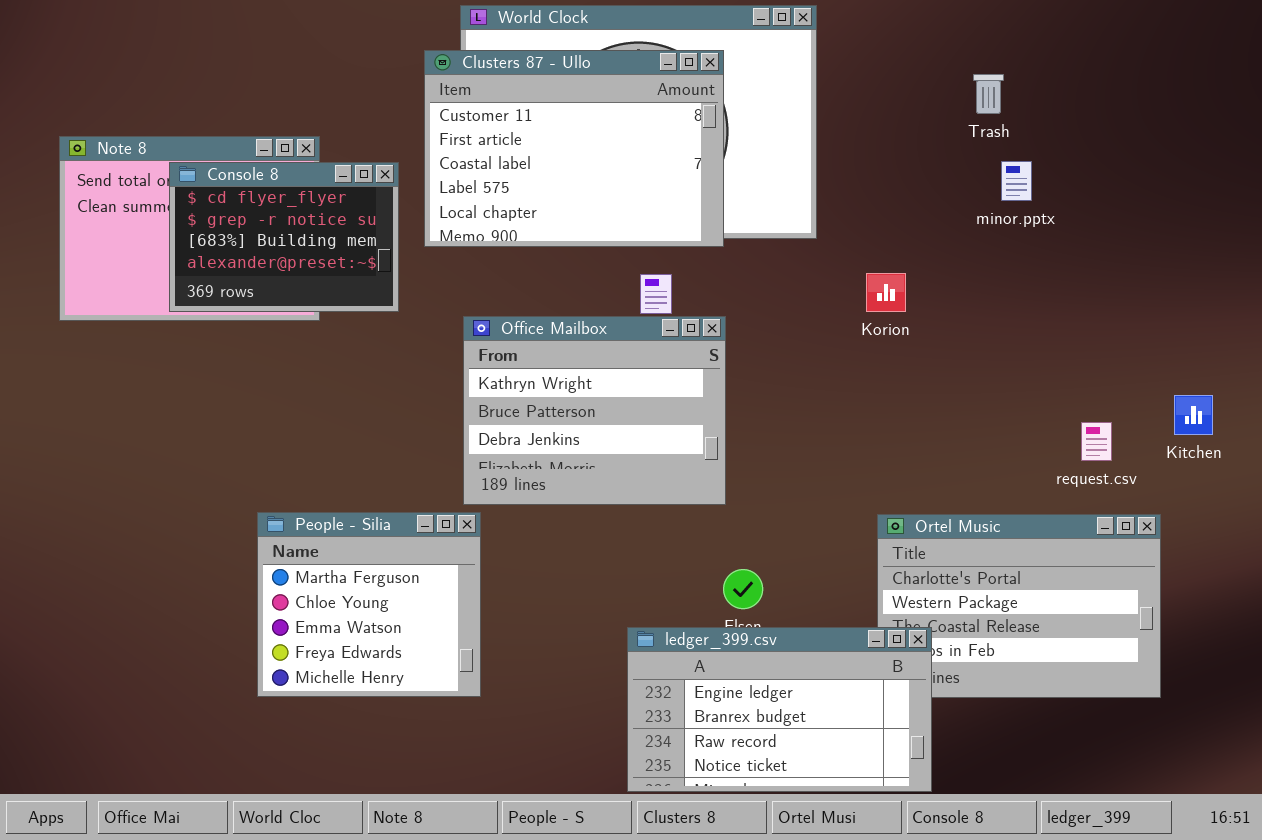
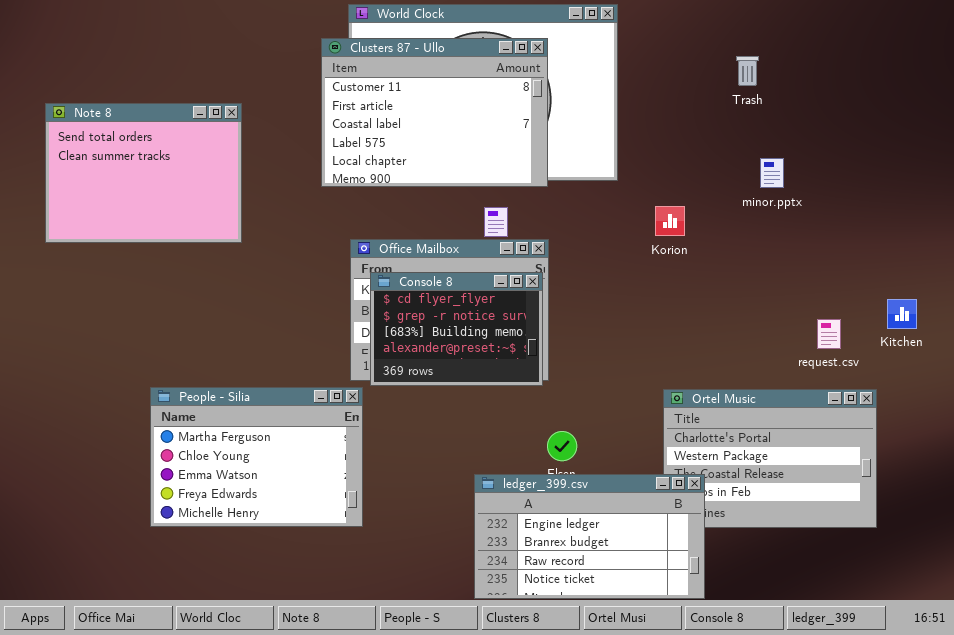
minor.pptx: [1001,161,1032,201] -> [760,158,784,188], moved
Console 8: [169,162,399,312] -> [370,272,543,386], moved
People - Silia: [257,512,481,697] -> [150,387,363,527], resized

